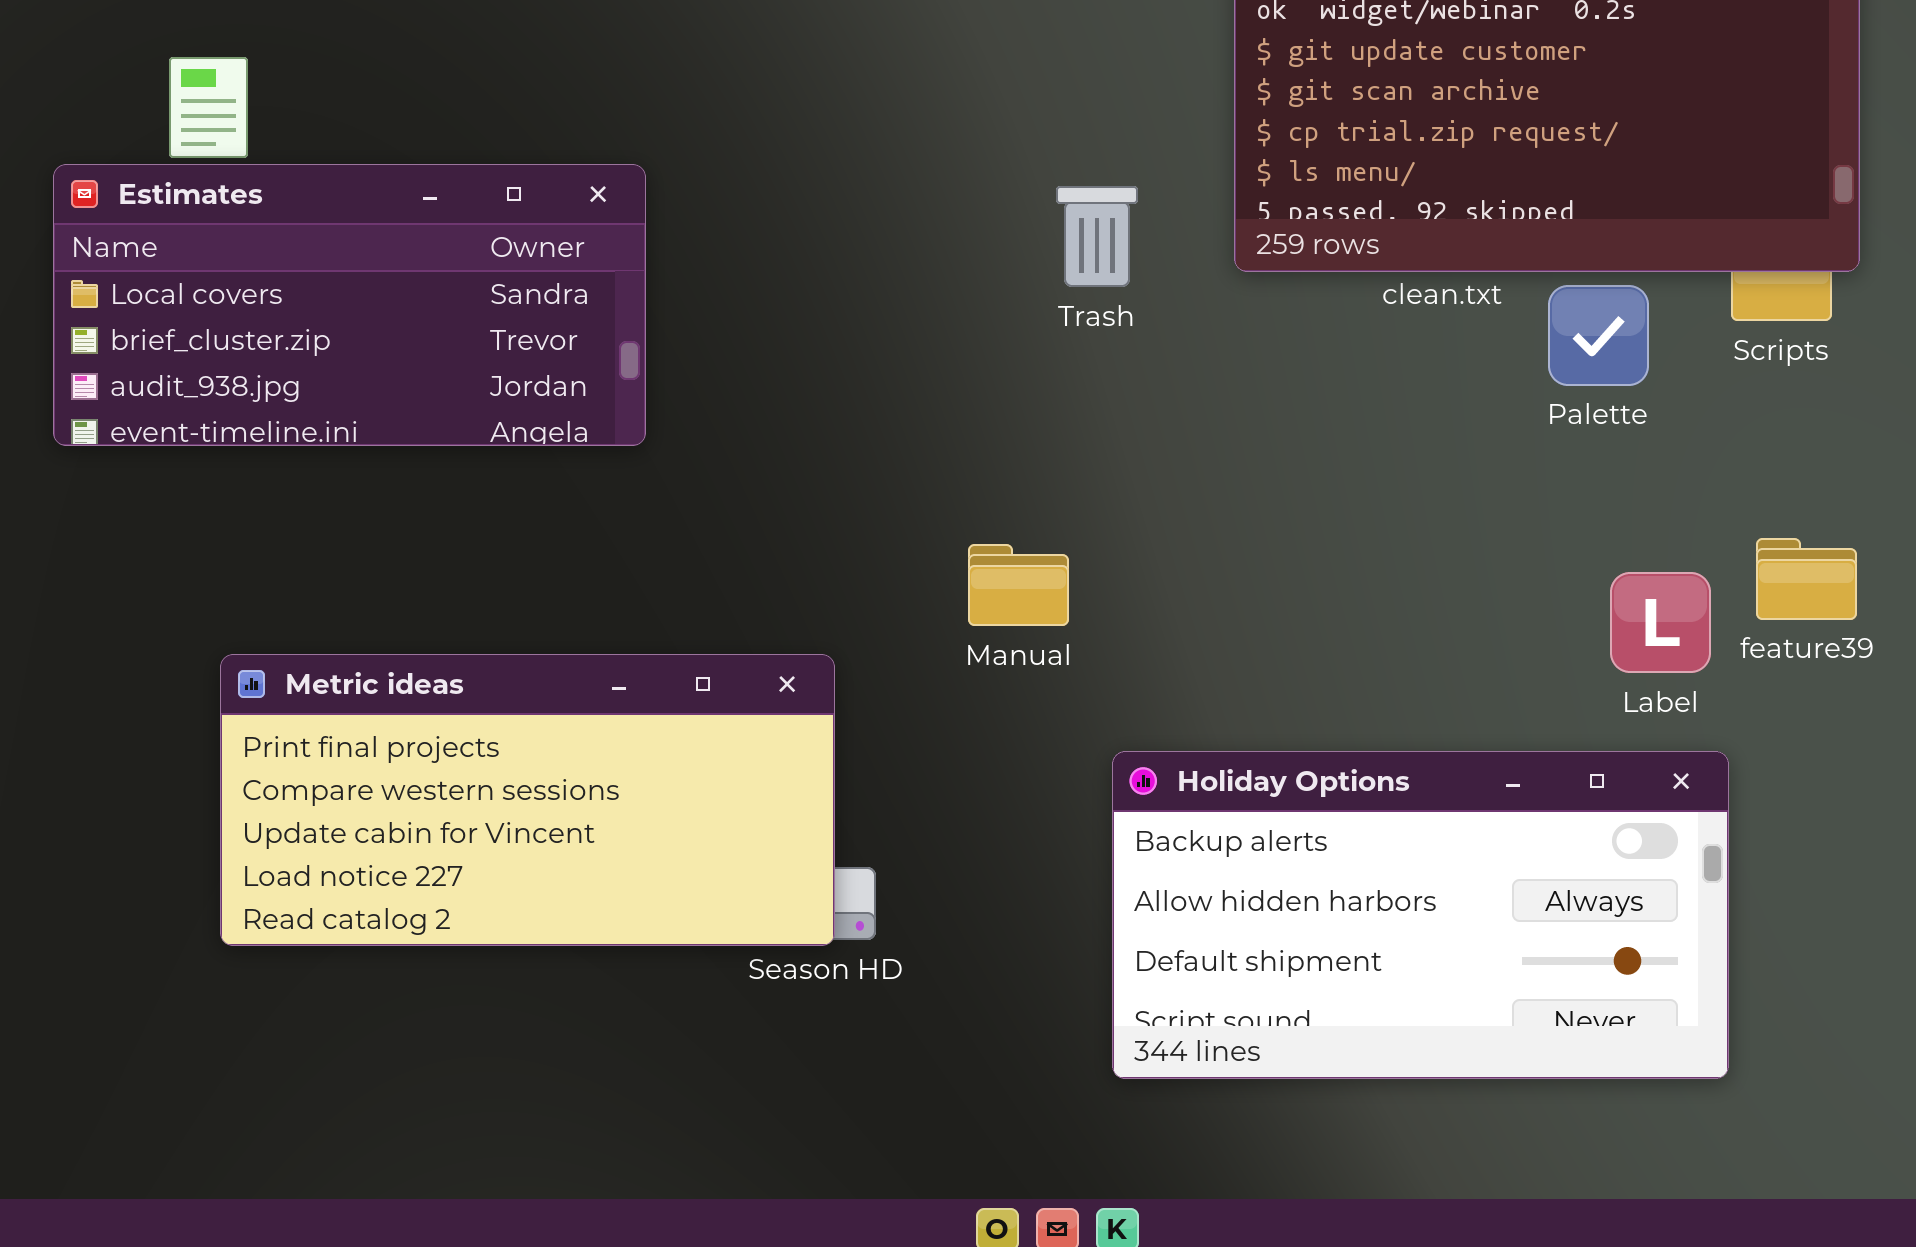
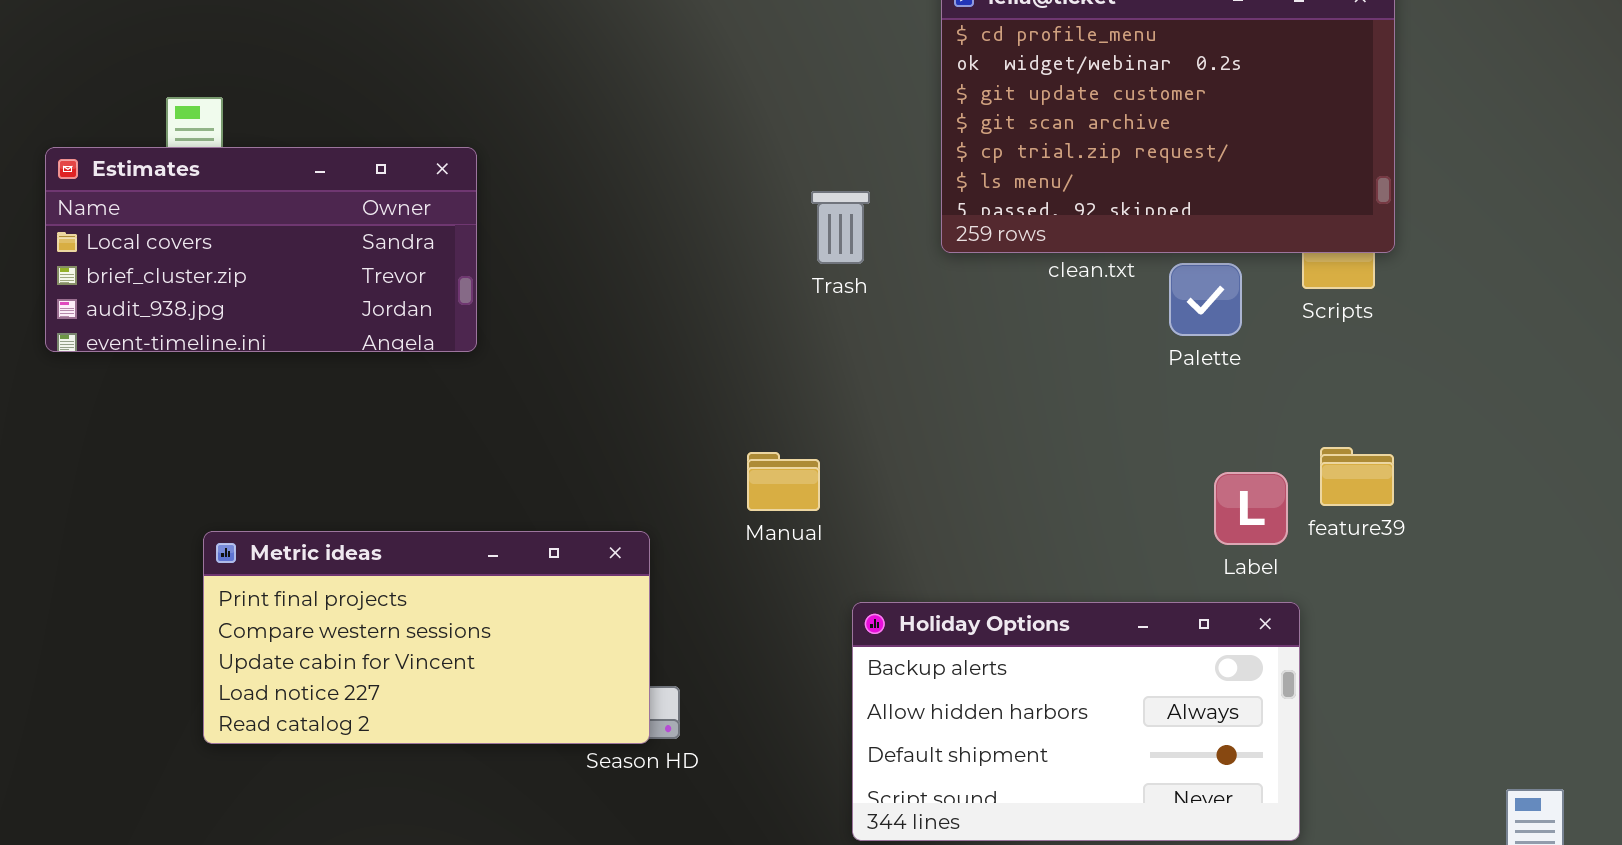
Estimates: [53,164,646,446] -> [45,147,477,352], moved

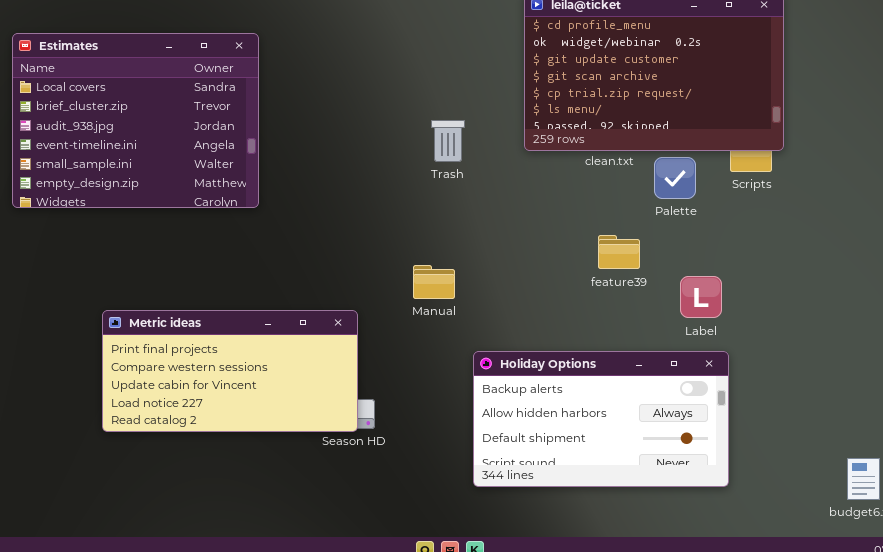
Estimates: [45,147,477,352] -> [12,33,259,208], resized
Trash: [811,191,870,264] -> [431,120,465,162], moved
feature39: [1320,447,1394,506] -> [598,235,640,269], moved

